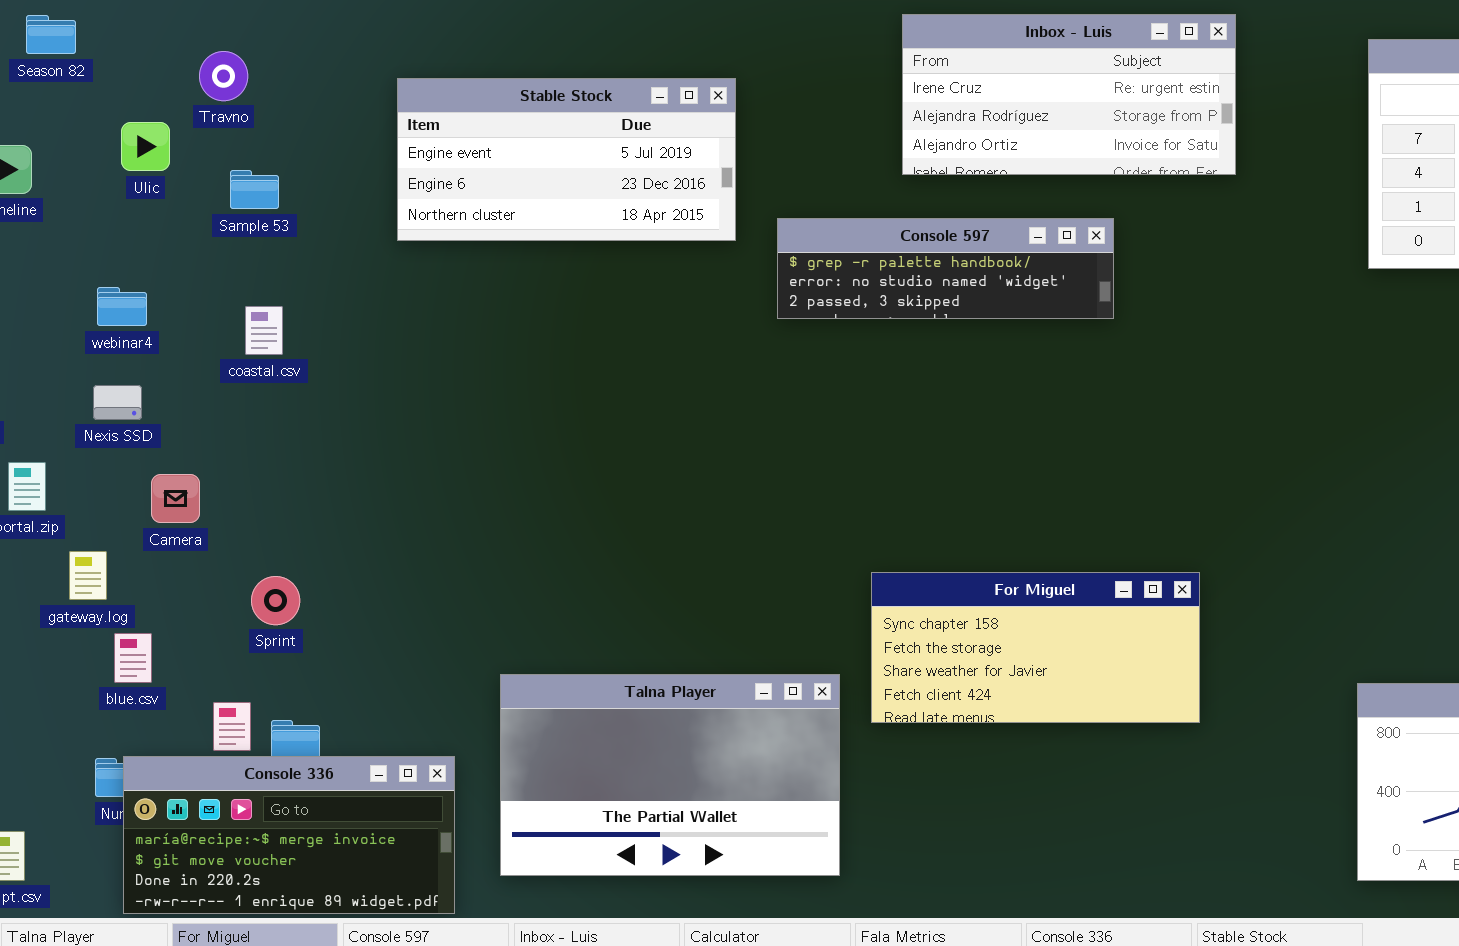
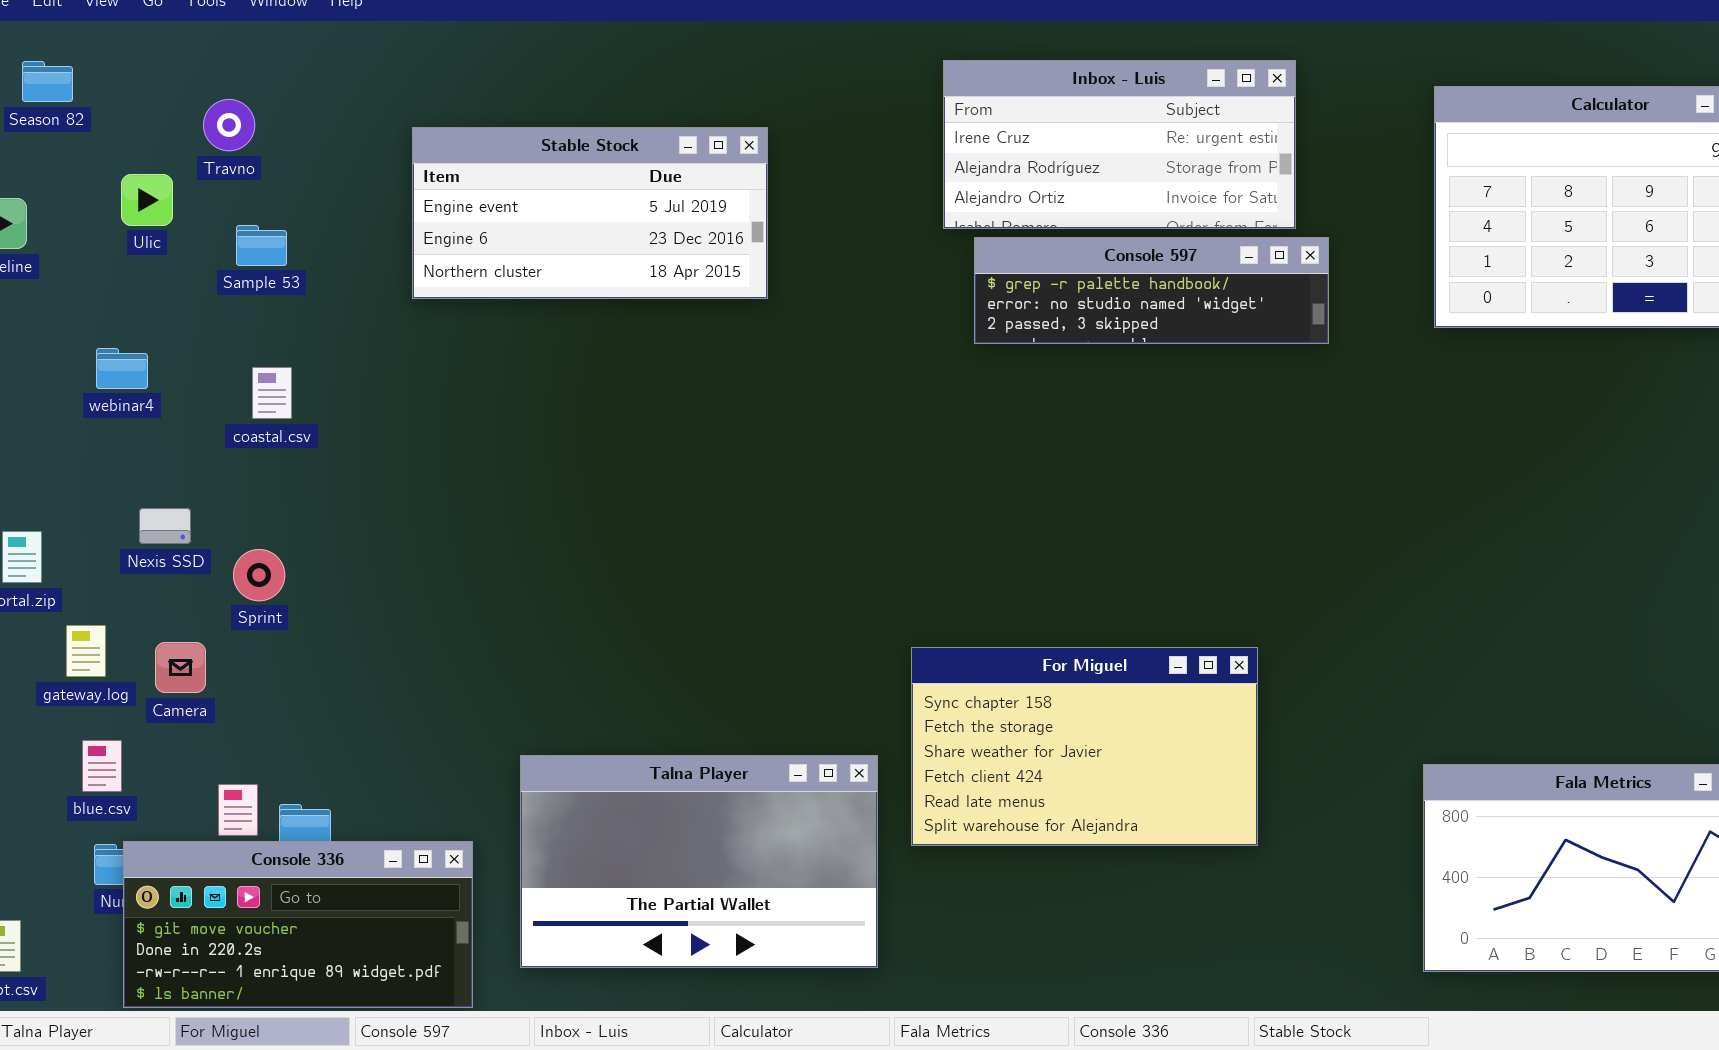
Console 597: [777,218,1114,319] -> [974,237,1329,344], moved
Nexis SSD: [93,385,142,420] -> [139,508,191,544], moved
Camera: [151,474,200,523] -> [155,642,206,693], moved
For Miguel: [871,572,1200,723] -> [911,647,1258,846], resized
Sprint: [251,576,300,625] -> [233,549,285,601], moved
blue.csv: [114,633,152,683] -> [82,740,122,792], moved
Console 336: [123,756,455,914] -> [123,841,473,1008], scrolled down 1 row

